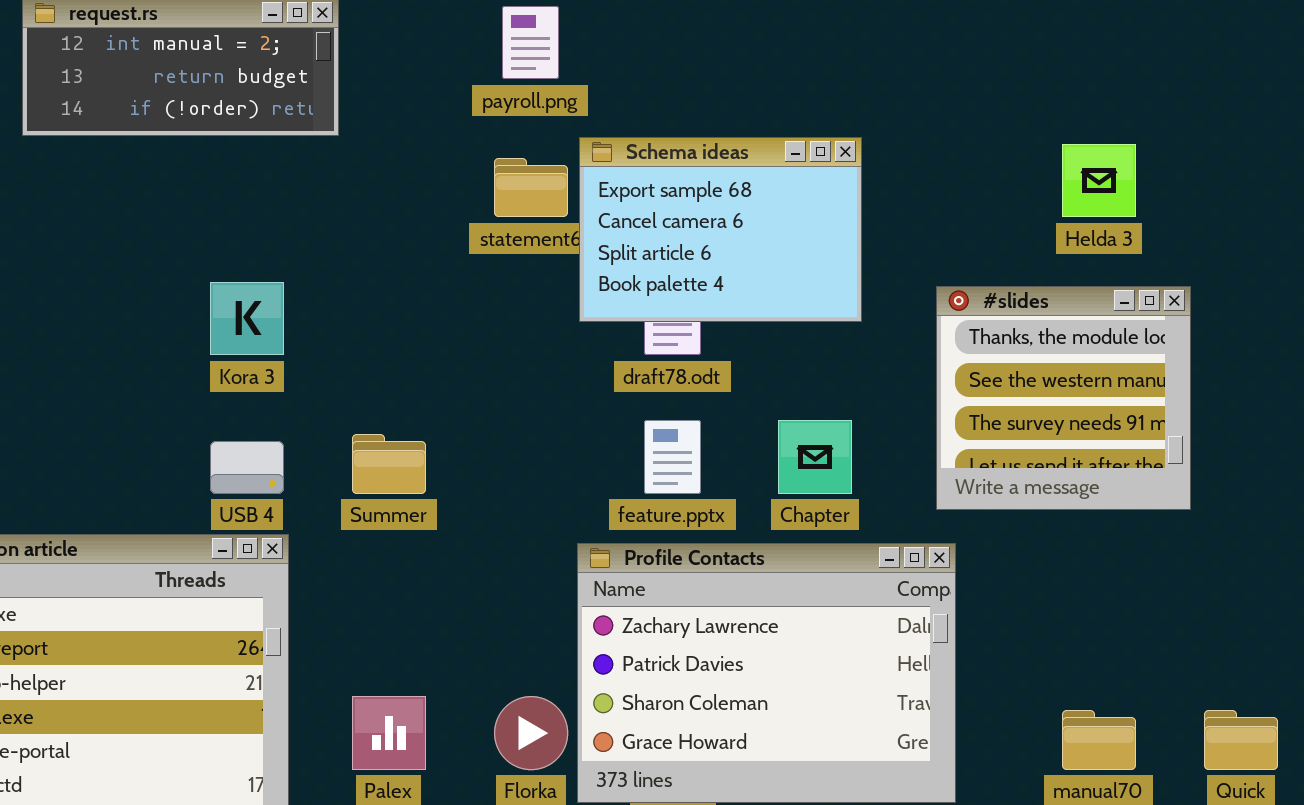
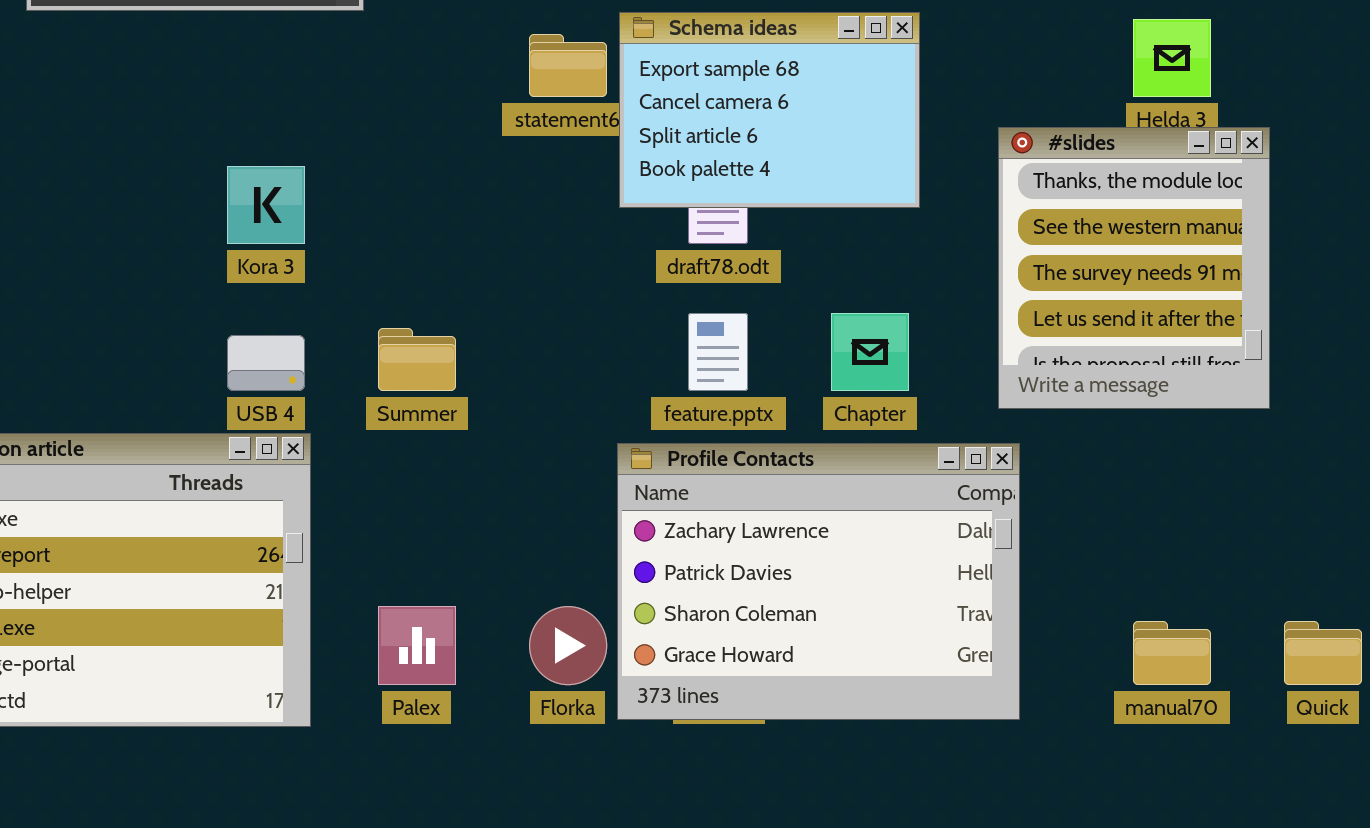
#slides: [936,286,1191,510] -> [998,127,1270,409], resized

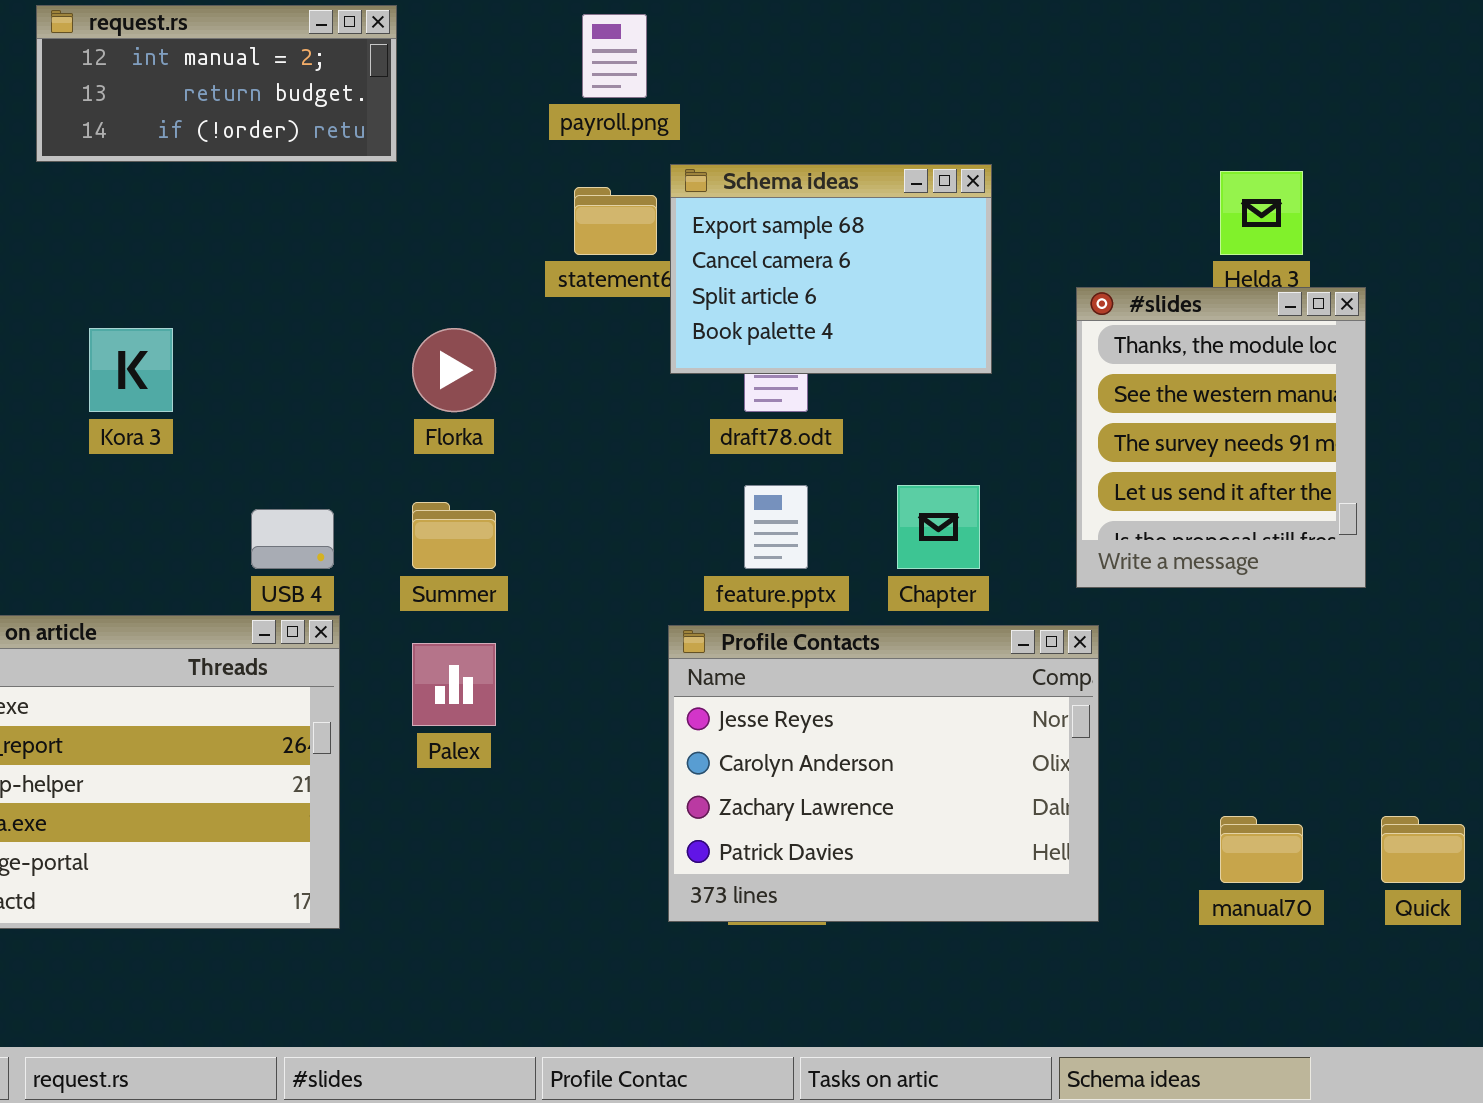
Kora 3: [227,166,305,244] -> [89,328,173,412], moved
Profile Contacts: [617,443,1020,720] -> [668,625,1099,922], scrolled up 2 rows
Palex: [378,606,456,685] -> [412,643,496,726], moved
Florka: [529,606,607,685] -> [412,328,496,412], moved

